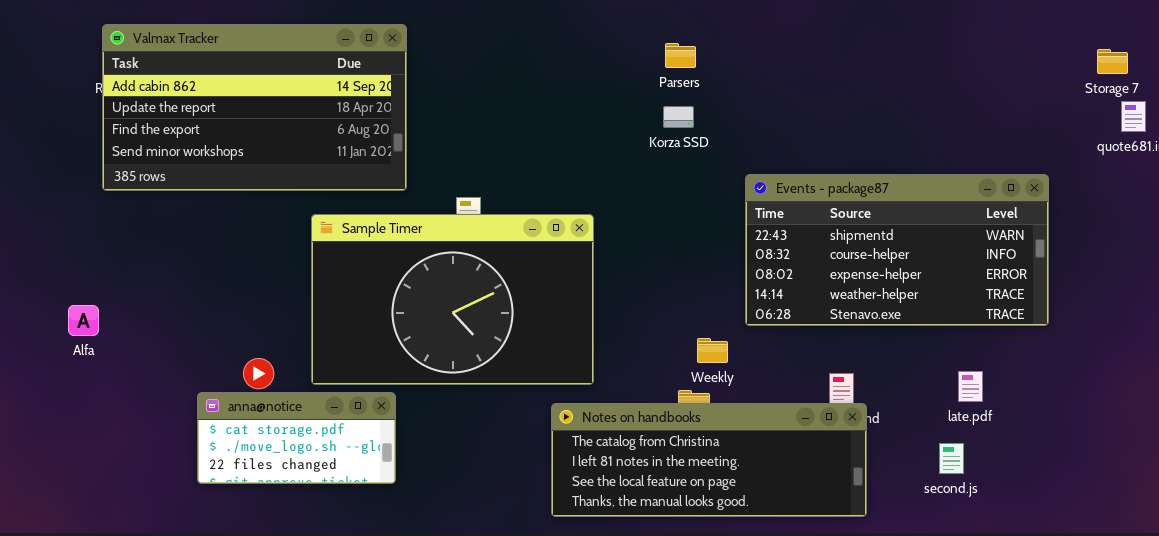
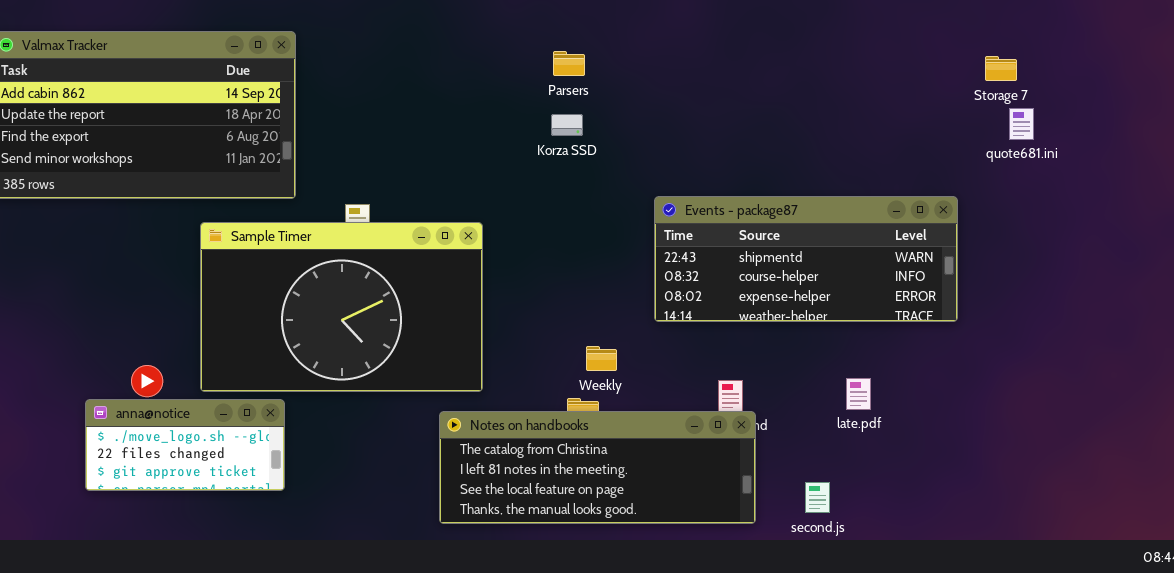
Events - package87: [745,174,1049,326] -> [654,196,958,322], moved, resized
anna@notice: [197,392,396,484] -> [85,399,285,491], scrolled down 1 row
second.js: [939,443,964,474] -> [805,482,830,513], moved

